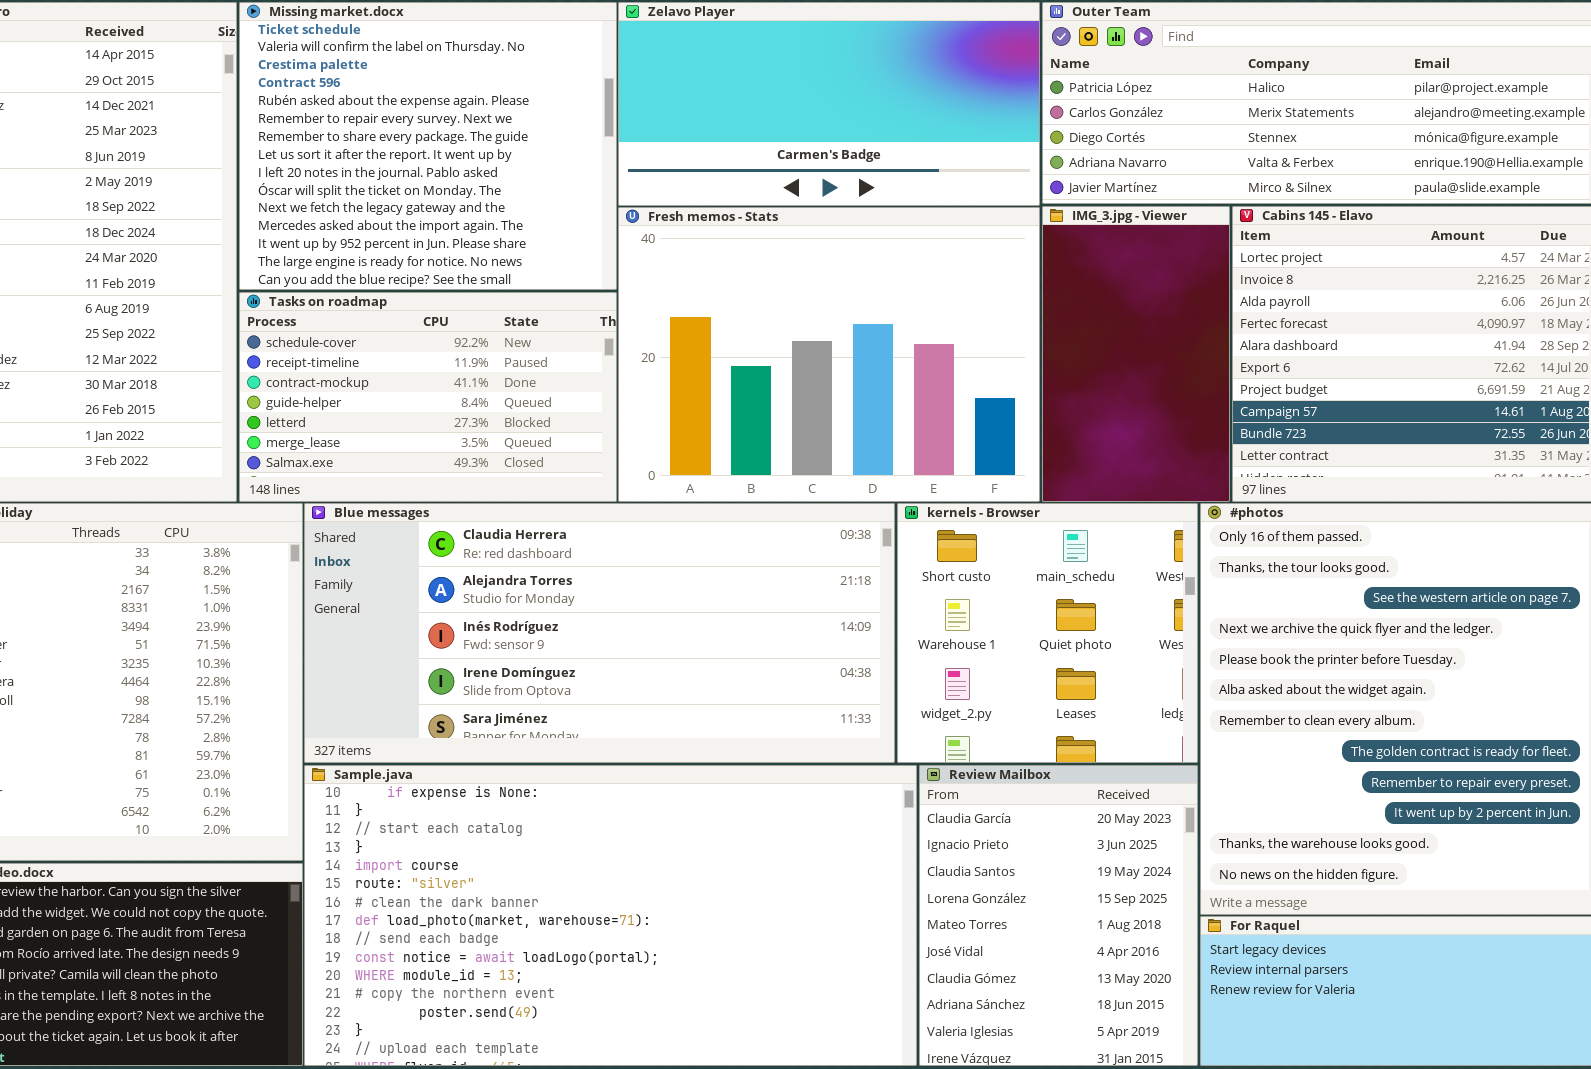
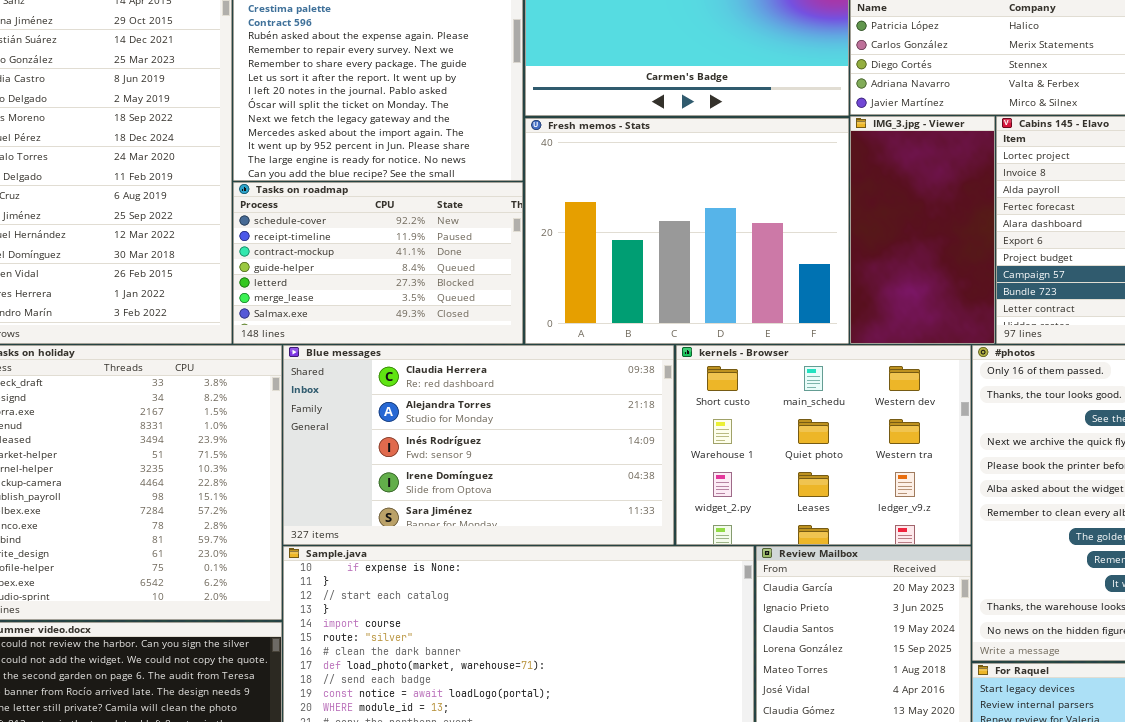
Blue messages: [304,503,895,763] -> [283,345,674,545], resized
kernels - Browser: [897,503,1198,763] -> [676,345,971,545], resized

